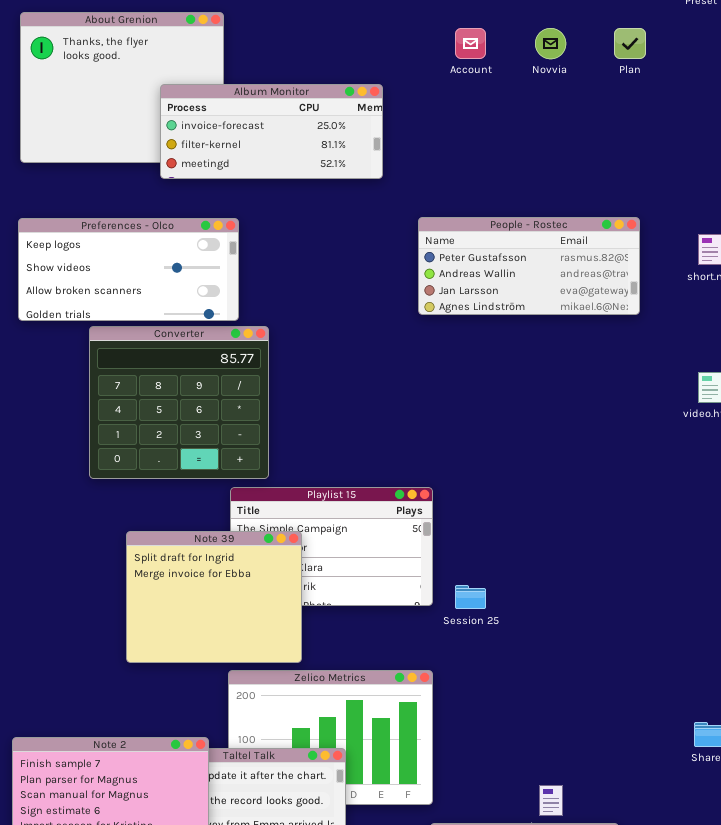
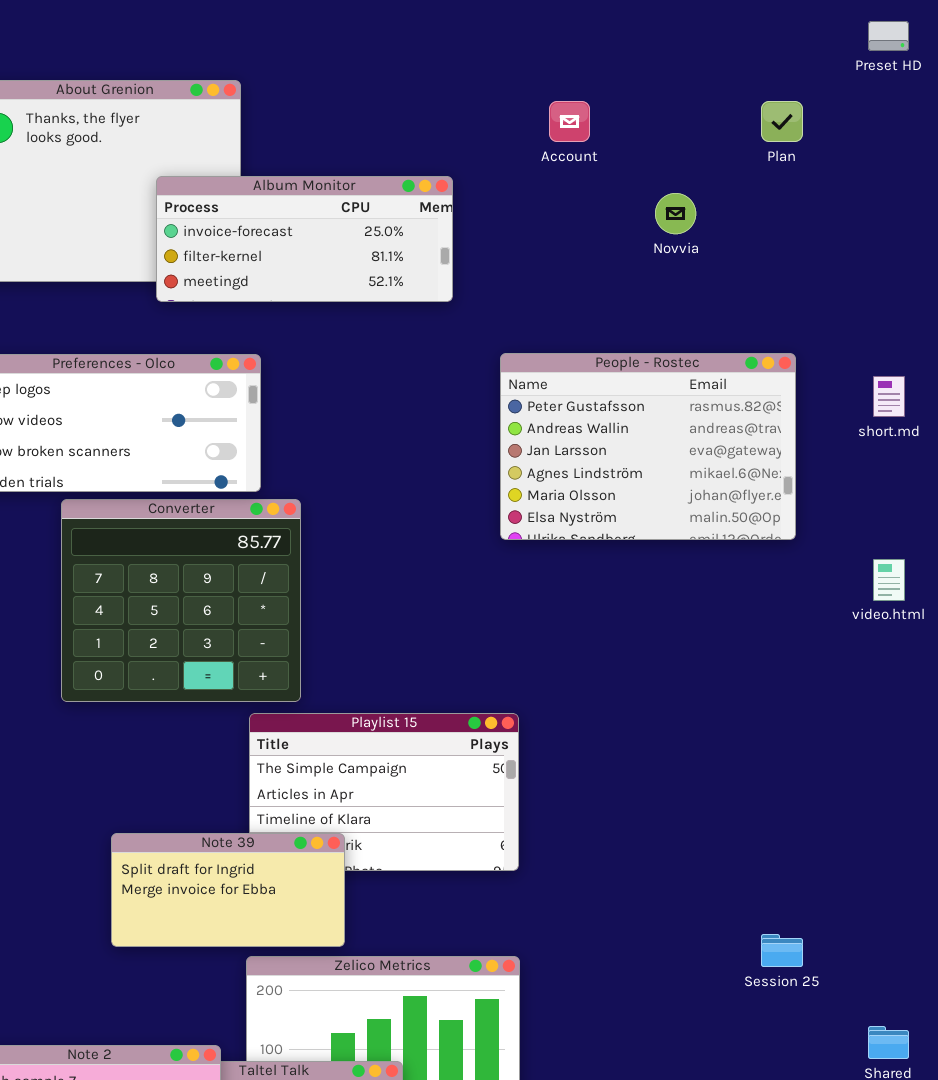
Novvia: [535,28,566,59] -> [655,193,696,234], moved
People - Rostec: [418,217,640,315] -> [500,353,796,540], resized
Note 39: [126,531,302,663] -> [111,833,345,947], resized
Session 25: [455,585,486,609] -> [761,934,803,967], moved

